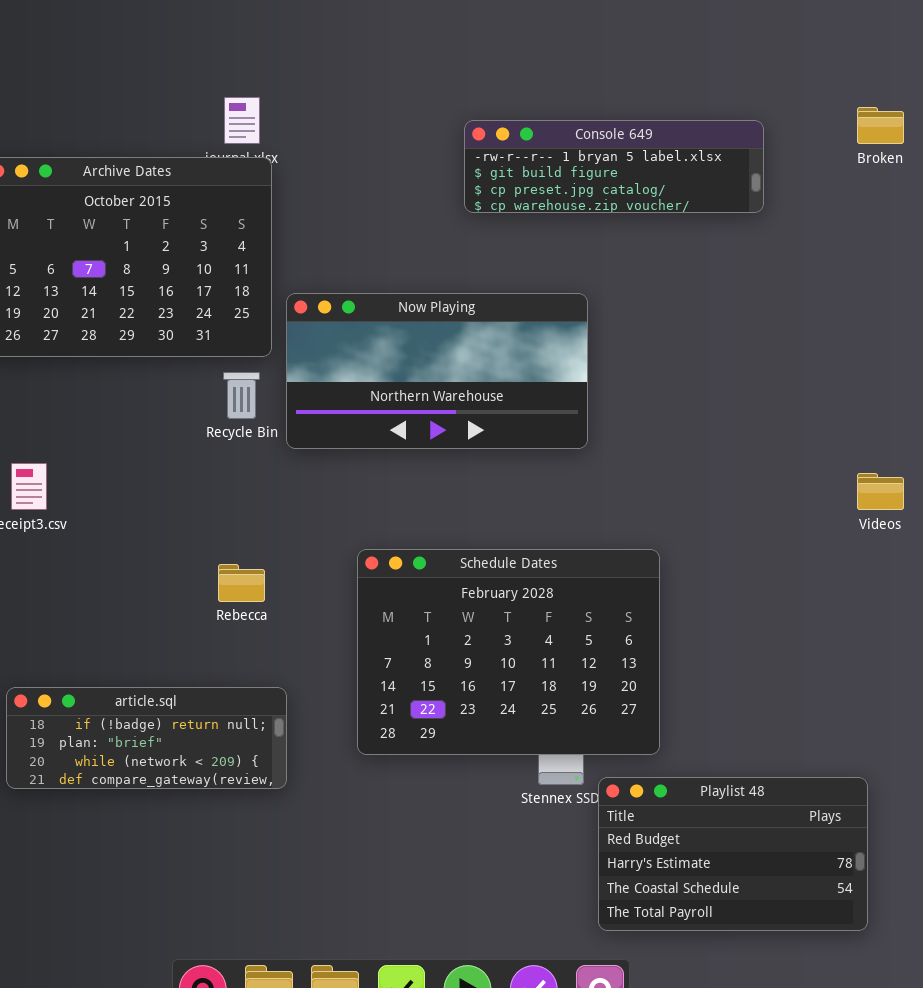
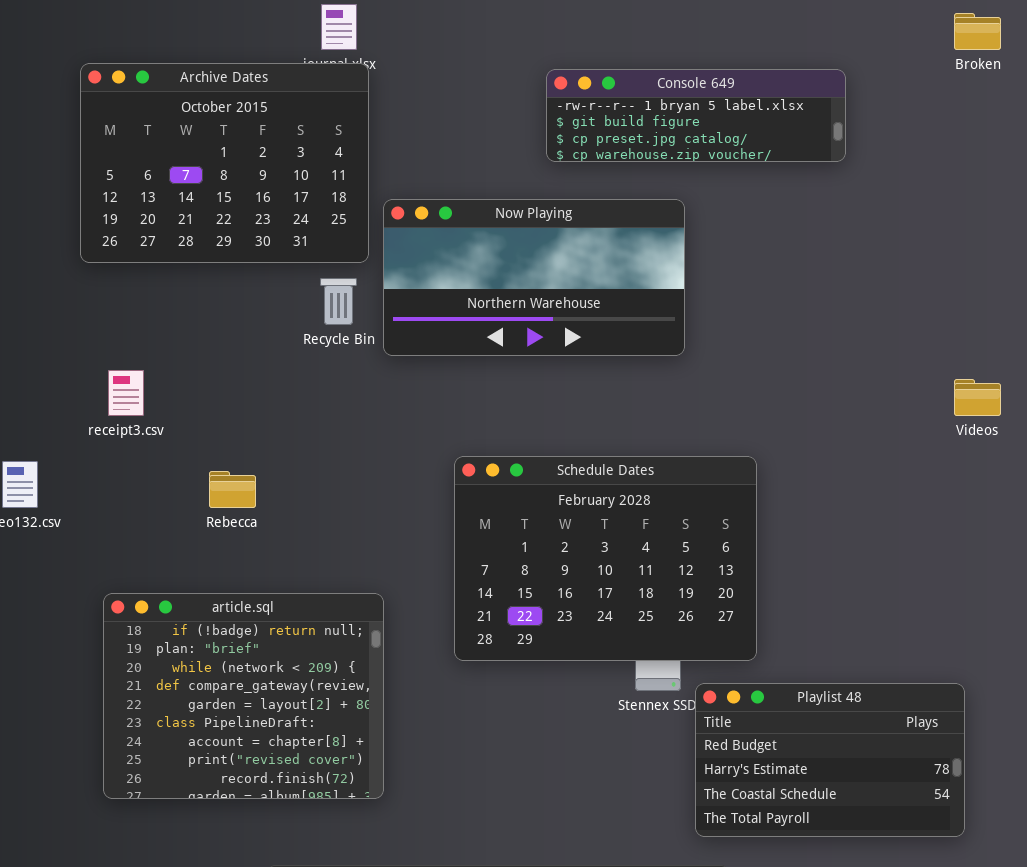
Console 649: [464,120,764,213] -> [546,69,846,162], moved
Rebecca: [218,564,265,602] -> [209,471,256,508], moved
article.sql: [6,687,287,789] -> [103,593,384,799], resized

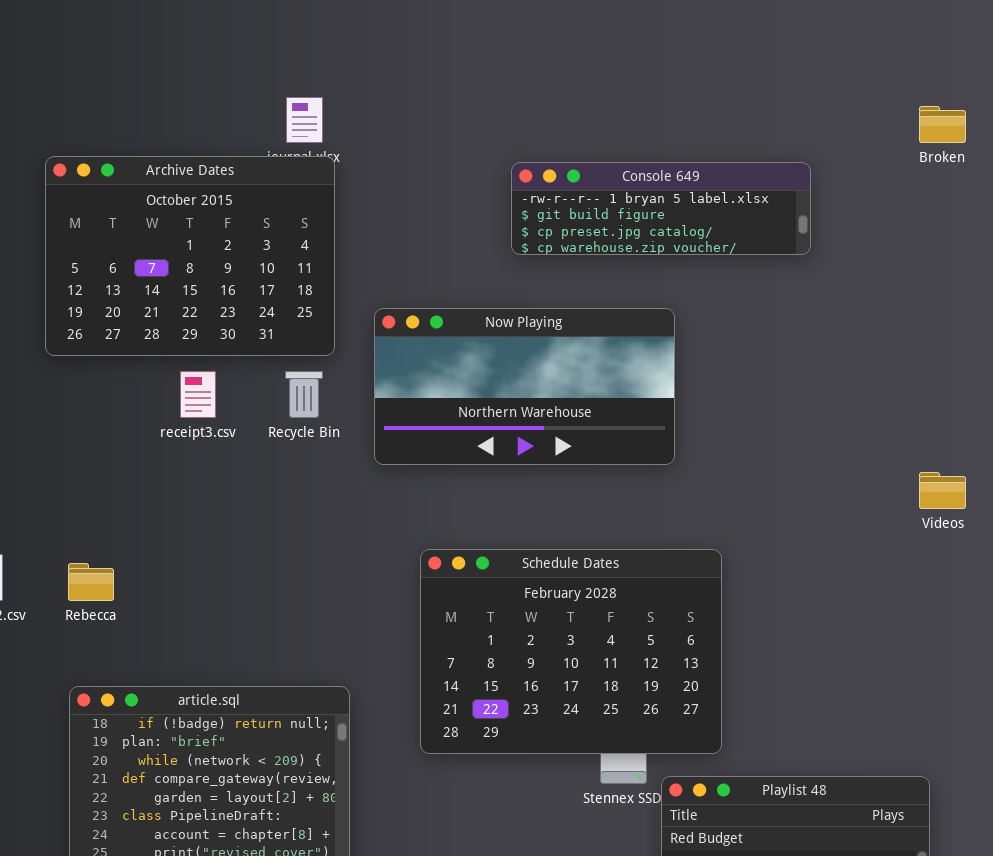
Now Playing: [383,199,685,356] -> [374,308,675,465], moved
receipt3.csv: [108,370,144,416] -> [180,371,216,418], moved
Rebecca: [209,471,256,508] -> [68,563,114,601], moved

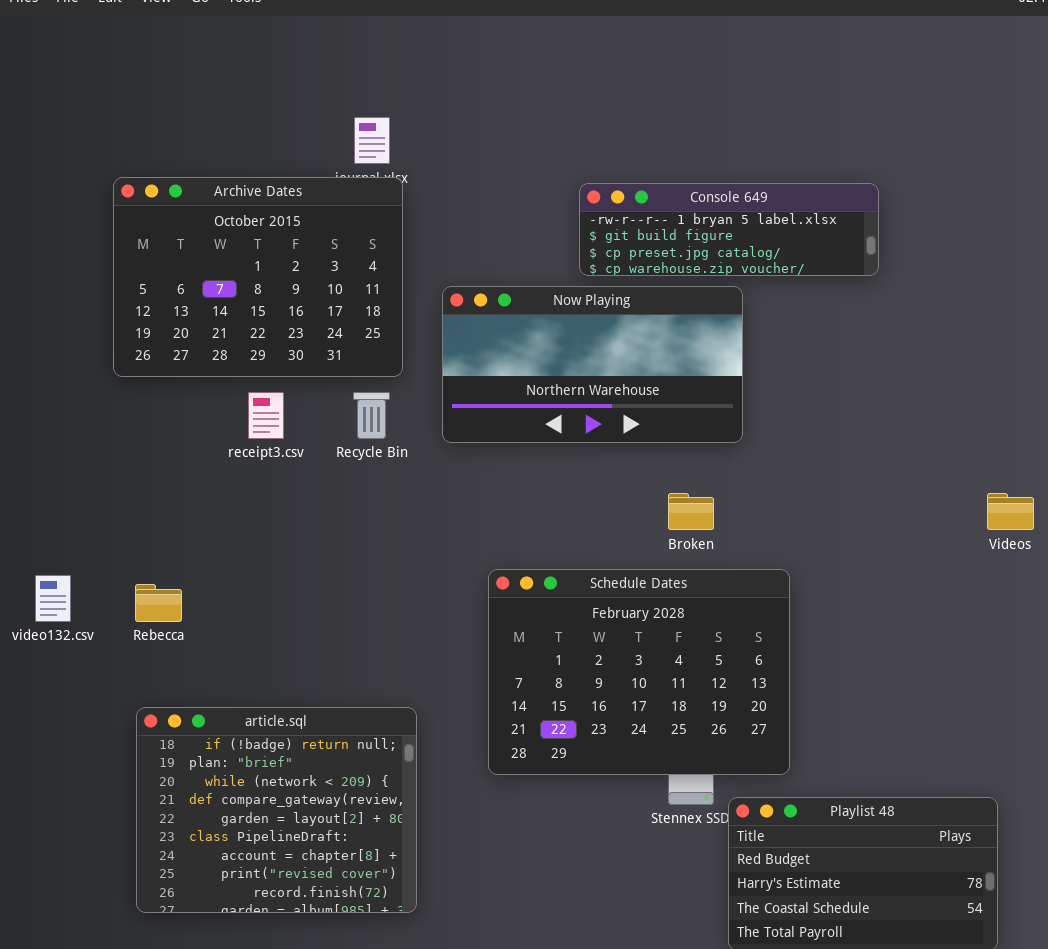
Broken: [919,106,966,143] -> [668,493,714,530], moved
Now Playing: [374,308,675,465] -> [442,286,743,443], moved

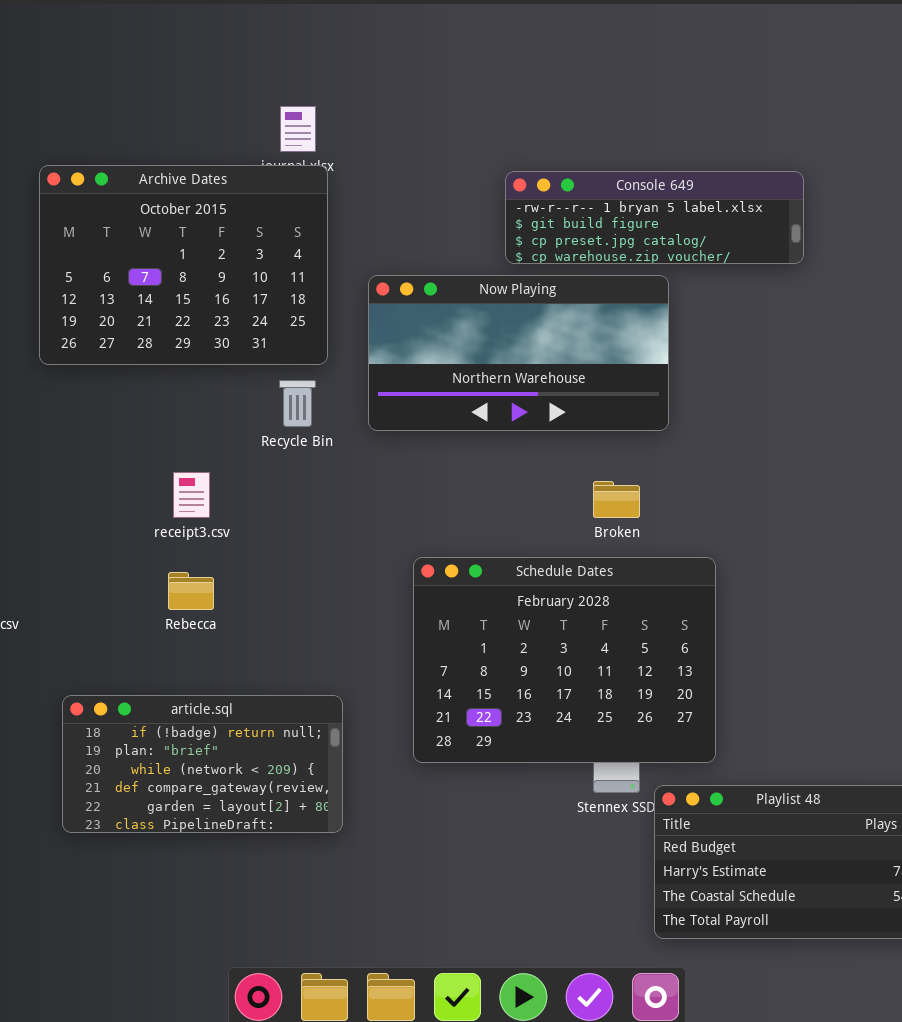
receipt3.csv: [248,392,284,439] -> [173,472,210,518], moved
Rebecca: [135,584,182,622] -> [168,572,214,610], moved
article.sql: [136,707,417,913] -> [62,695,343,833], resized

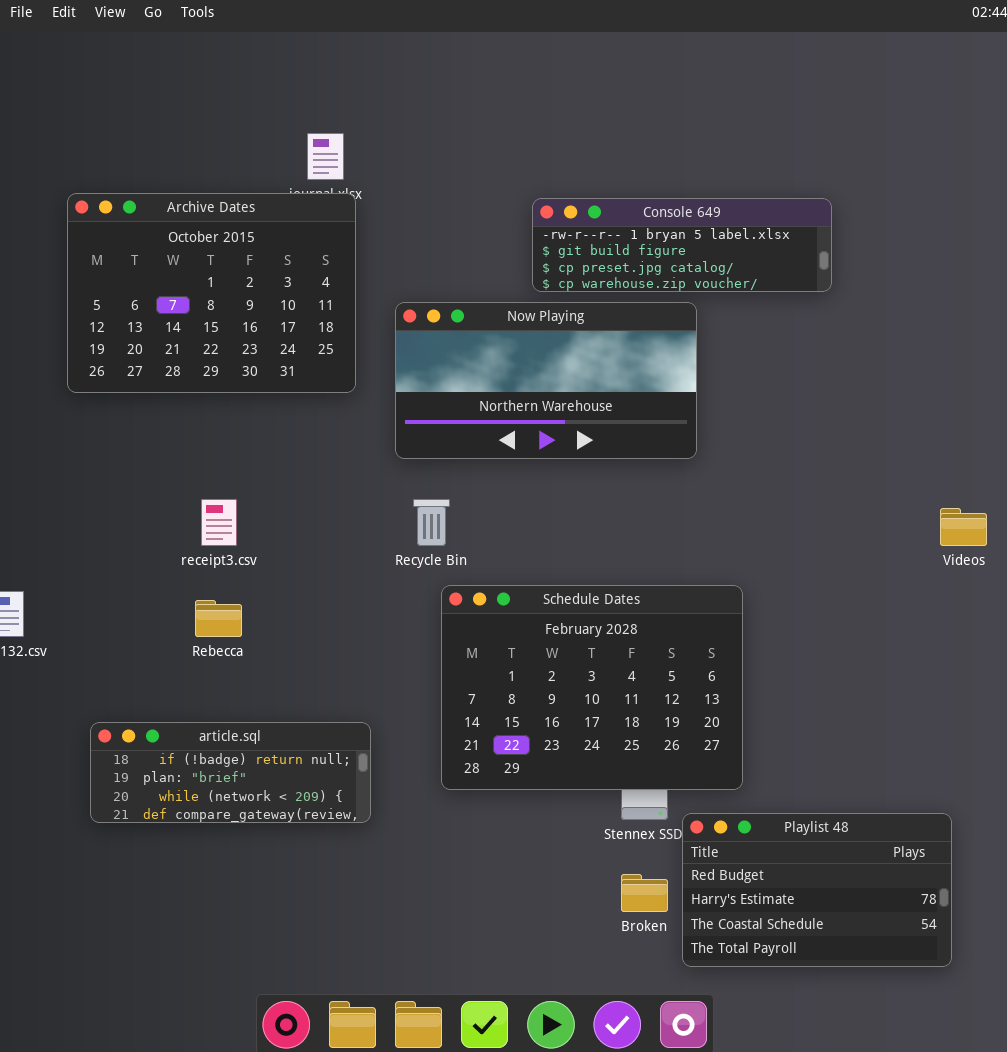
Recycle Bin: [279,380,316,427] -> [413,499,450,546], moved
Broken: [593,481,640,518] -> [621,874,668,912], moved
article.sql: [62,695,343,833] -> [90,722,371,823], resized

